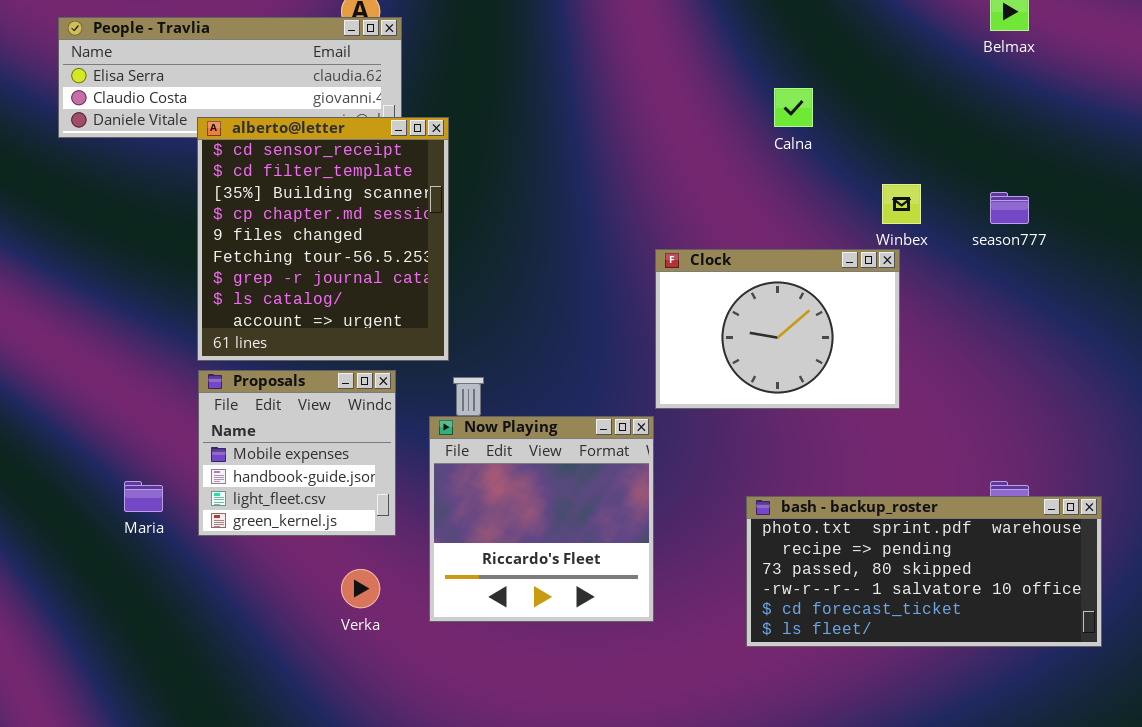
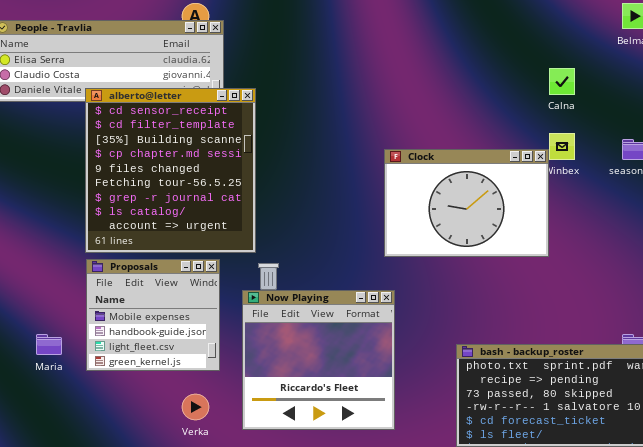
Calna: [774,88,813,127] -> [549,68,575,95], moved
Clock: [655,249,900,409] -> [384,149,549,257], moved

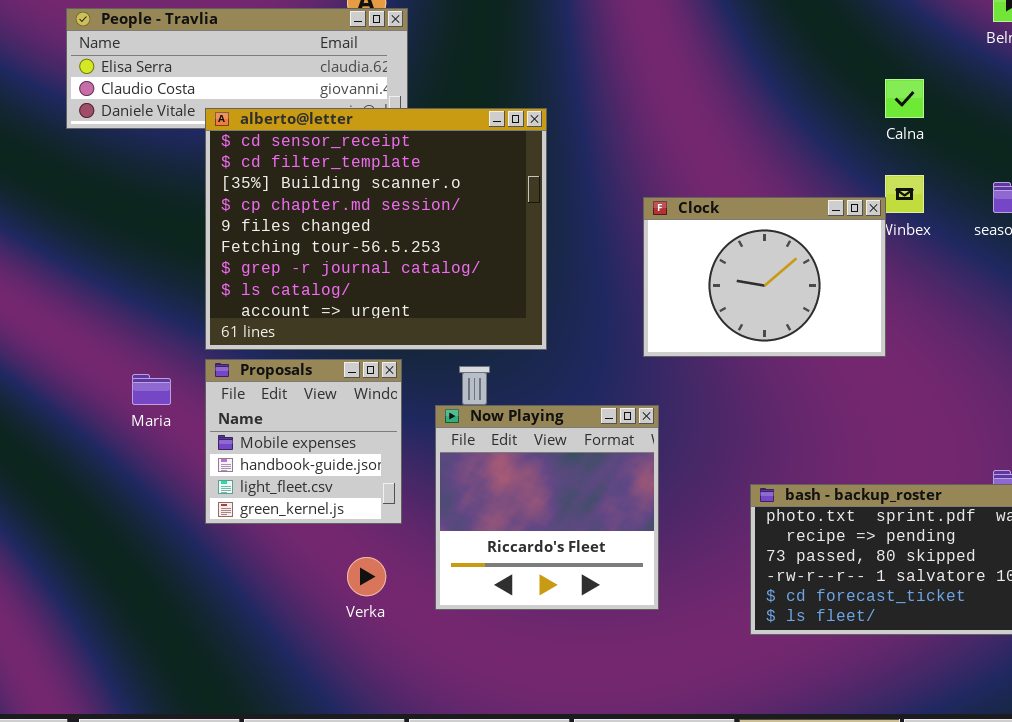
alberto@letter: [85,88,256,253] -> [205,108,547,350], resized
Maria: [36,334,62,355] -> [132,374,171,405], moved

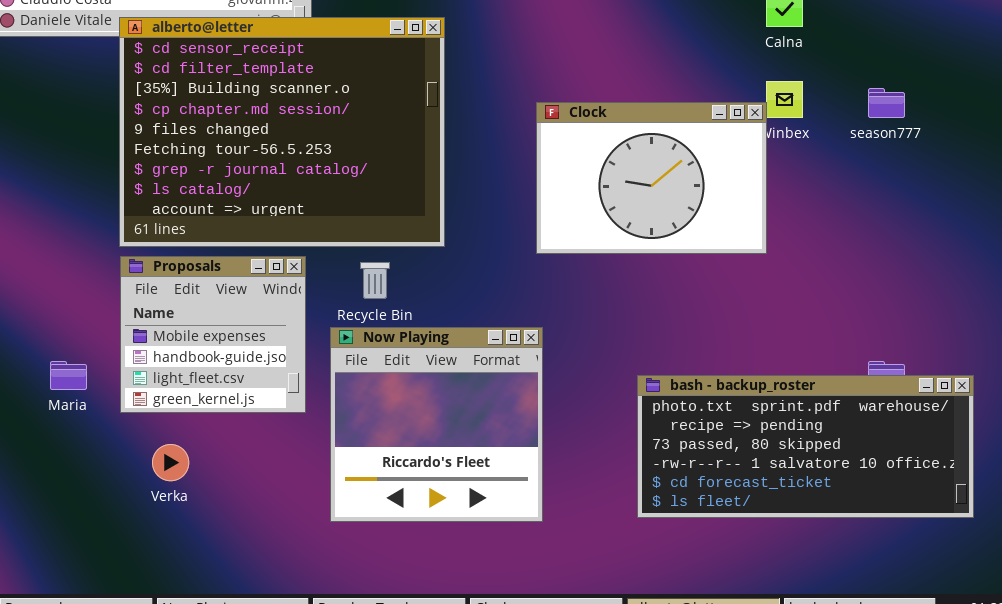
Maria: [132,374,171,405] -> [50,361,87,390], moved
Now Playing: [435,405,659,610] -> [330,327,543,522], moved
Verka: [347,557,386,596] -> [152,444,189,481], moved

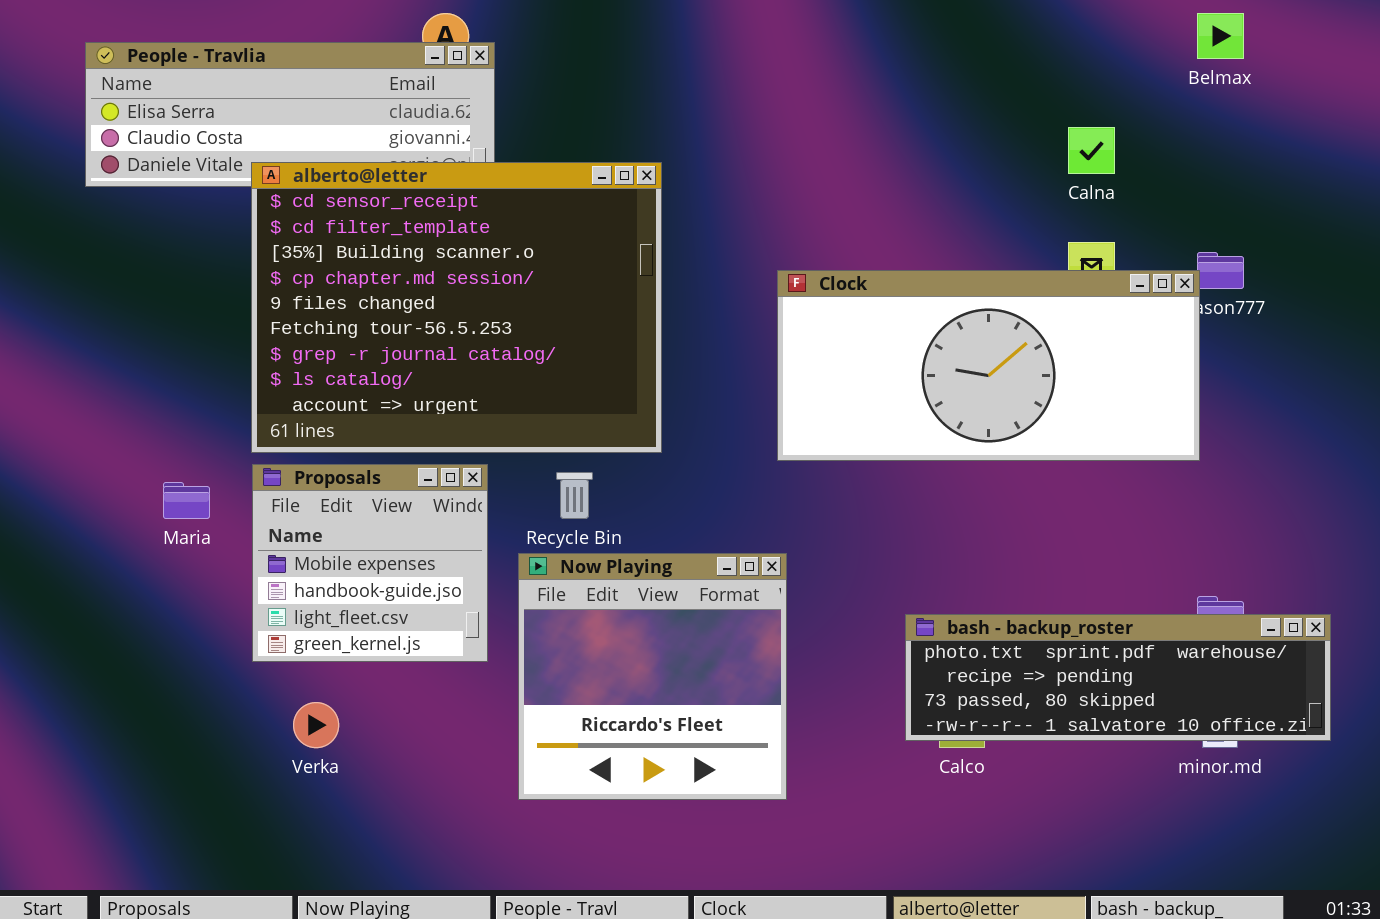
Clock: [536,102,767,254] -> [777,270,1200,461], resized
Maria: [50,361,87,390] -> [163,482,210,519], moved
bash - backup_roster: [637,375,974,518] -> [905,614,1331,741], resized

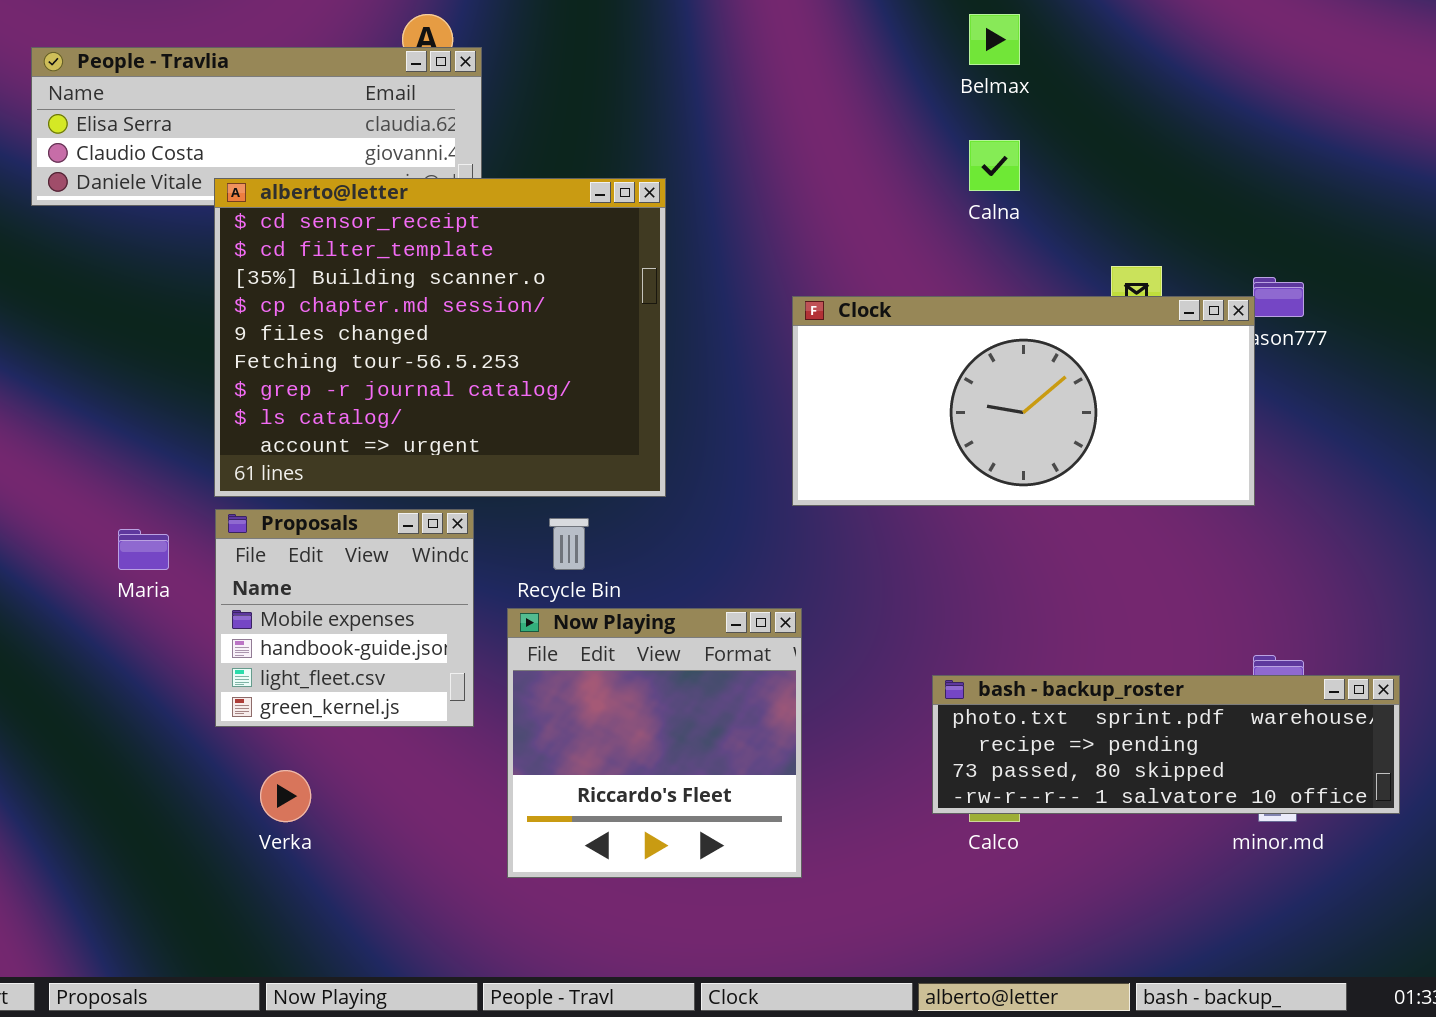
Belmax: [1197,13,1244,59] -> [969,14,1020,65], moved
Calna: [1068,127,1115,174] -> [969,140,1020,191], moved

